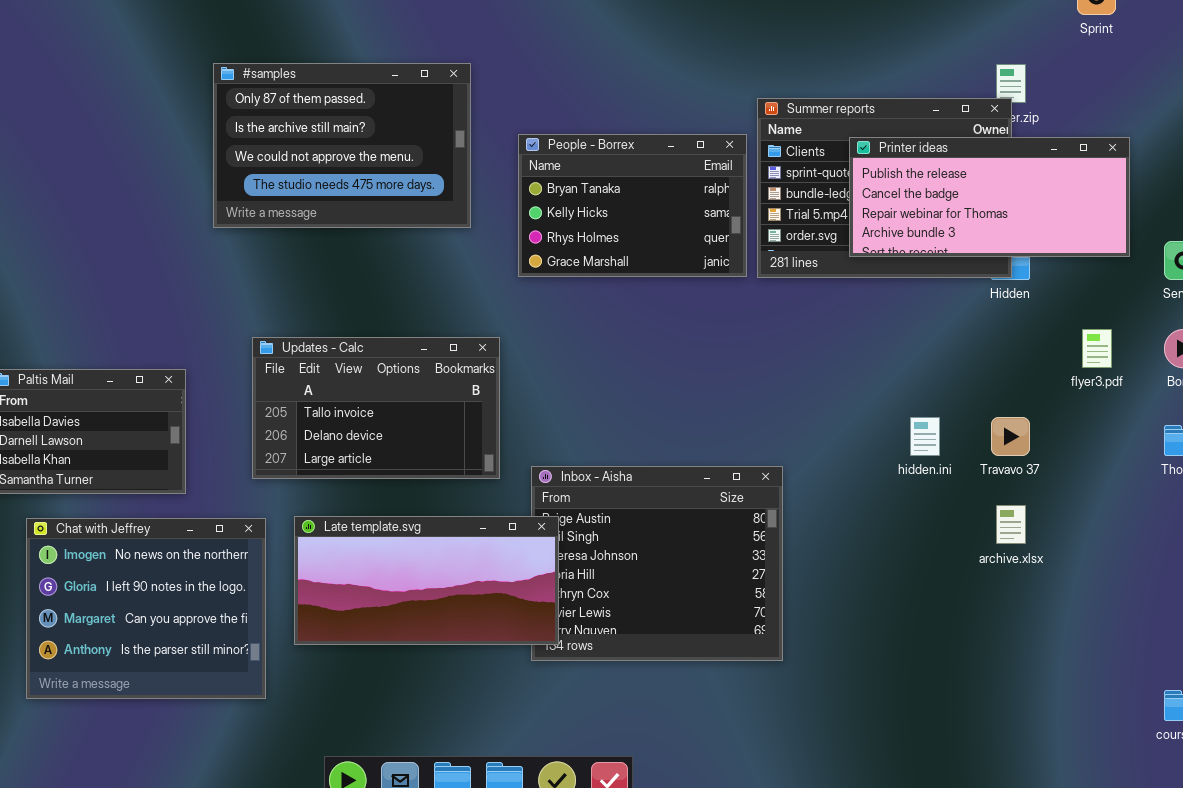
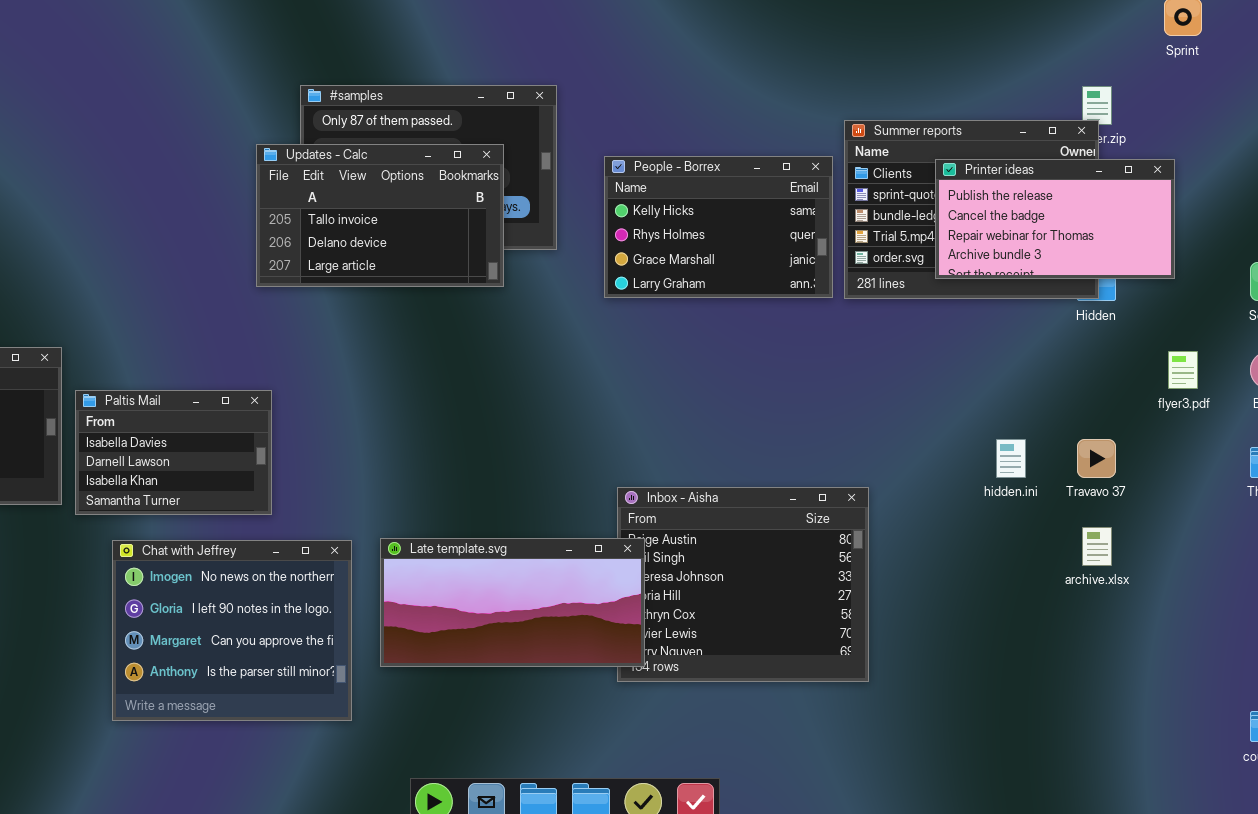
People - Borrex: [518,134,747,277] -> [604,156,833,298], scrolled down 1 row
Printer ideas: [849,137,1130,257] -> [935,159,1175,279], resized
Updates - Calc: [252,337,500,479] -> [256,144,504,287], moved

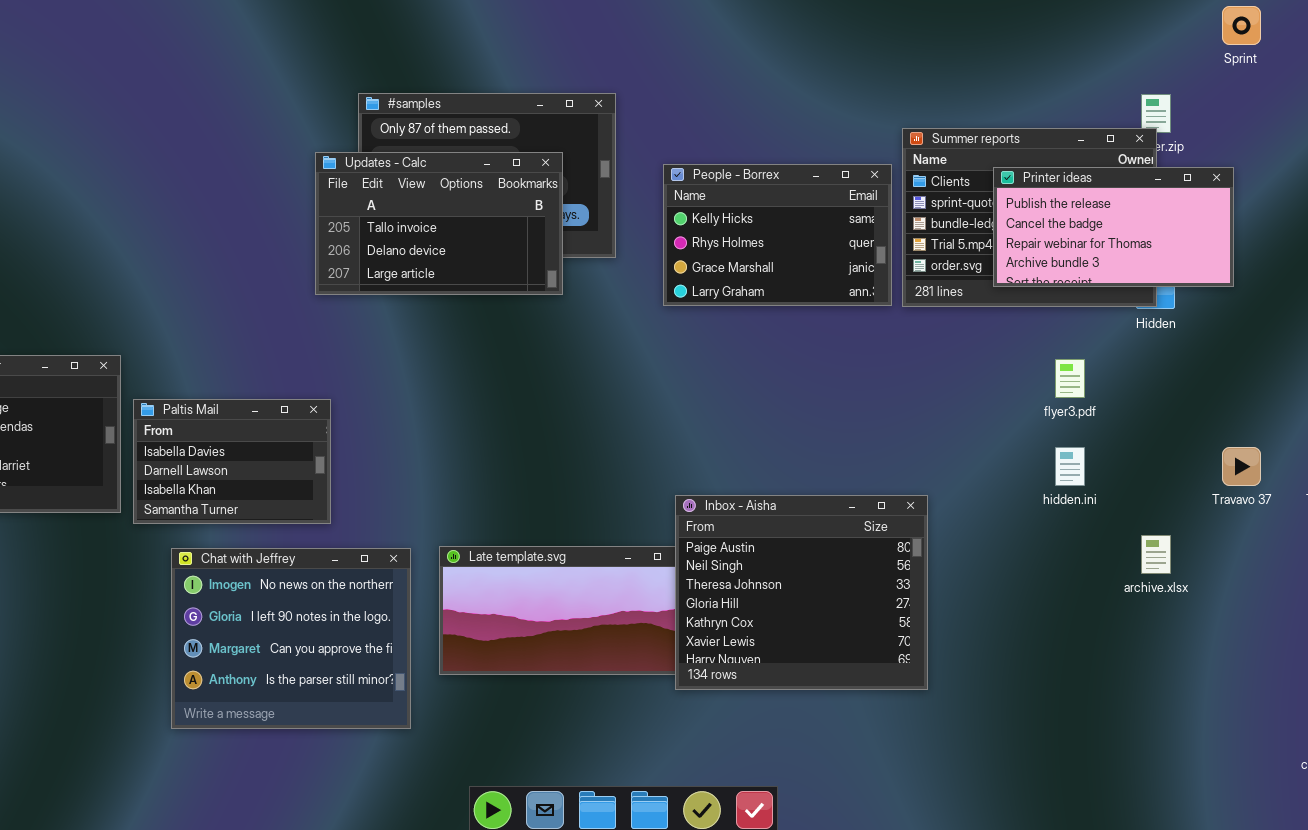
flyer3.pdf: [1168,351,1198,389] -> [1055,359,1085,398], moved
Travavo 37: [1077,439,1116,478] -> [1222,447,1261,486], moved
Inbox - Aisha: [617,487,869,682] -> [675,495,928,690], raised

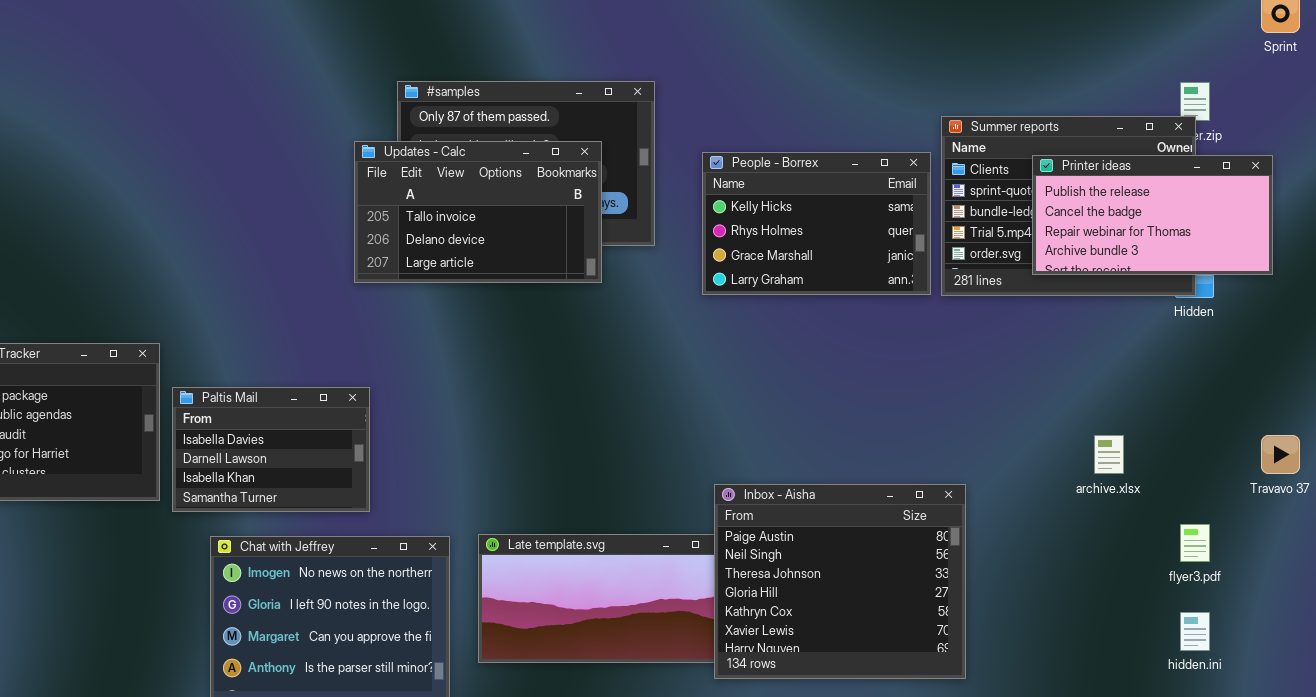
flyer3.pdf: [1055,359,1085,398] -> [1180,524,1210,562], moved
hidden.ini: [1055,447,1085,486] -> [1180,612,1210,651], moved
archive.xlsx: [1141,535,1171,574] -> [1094,435,1124,474], moved

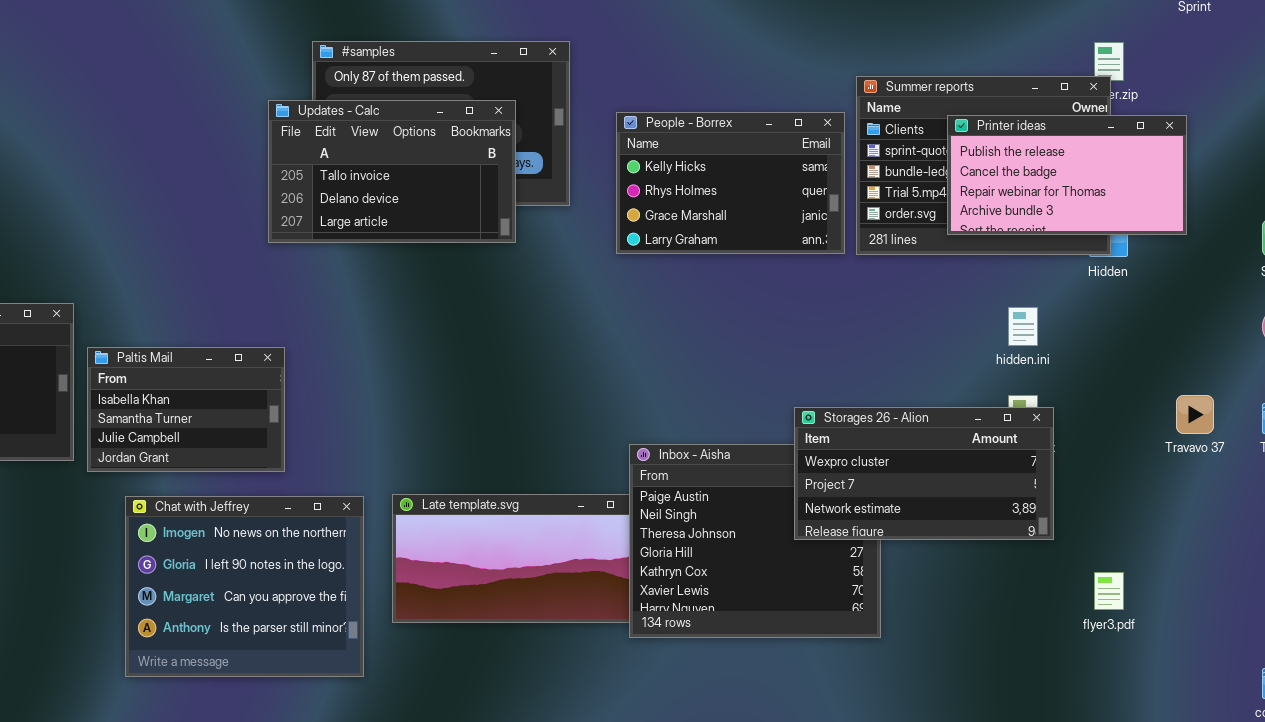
Paltis Mail: [172,387,370,512] -> [87,347,285,472], scrolled down 2 rows
Storages 26 - Alion: none -> [794,407,1054,540], opened
flyer3.pdf: [1180,524,1210,562] -> [1094,572,1124,610], moved
hidden.ini: [1180,612,1210,651] -> [1008,307,1038,346], moved

